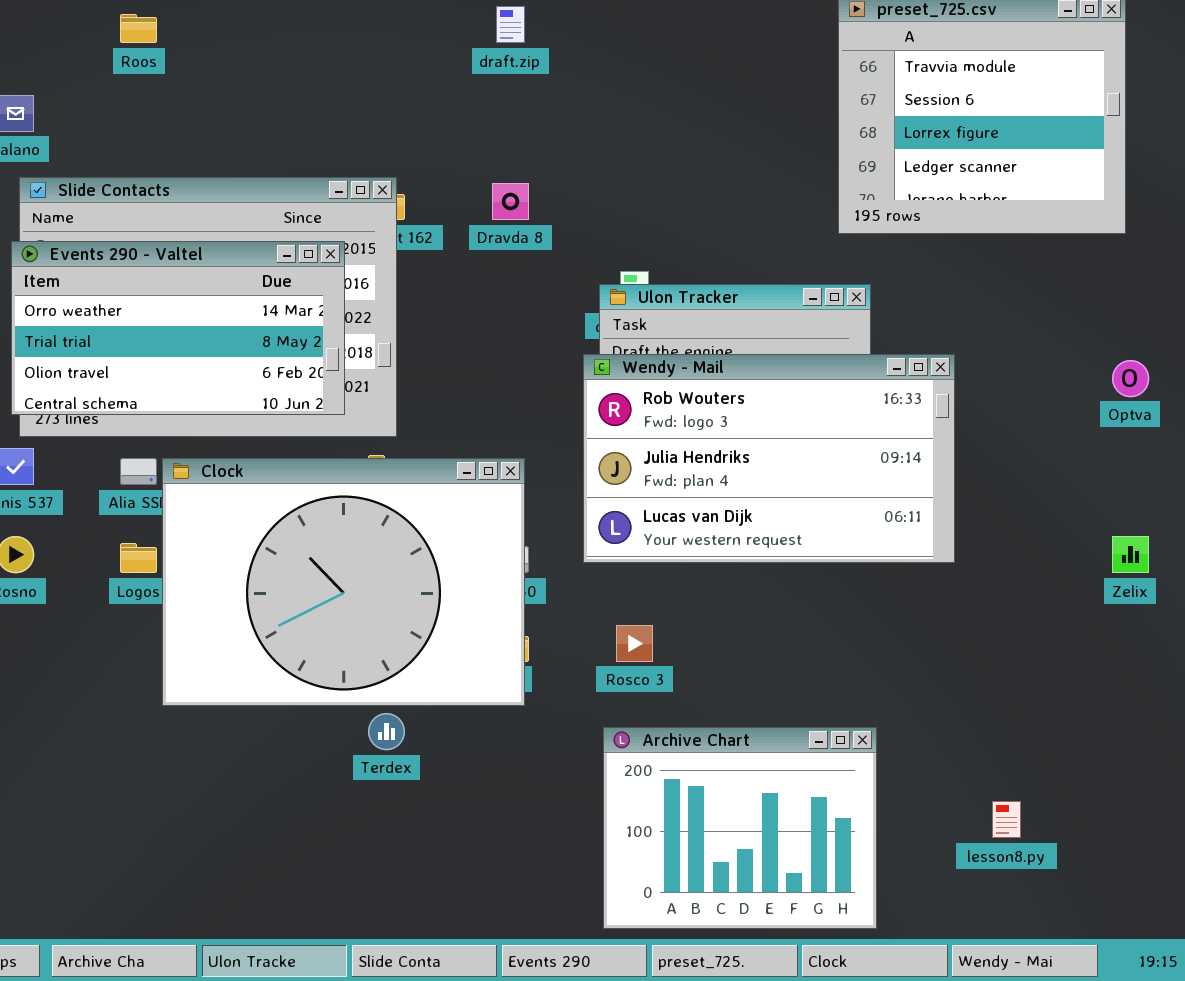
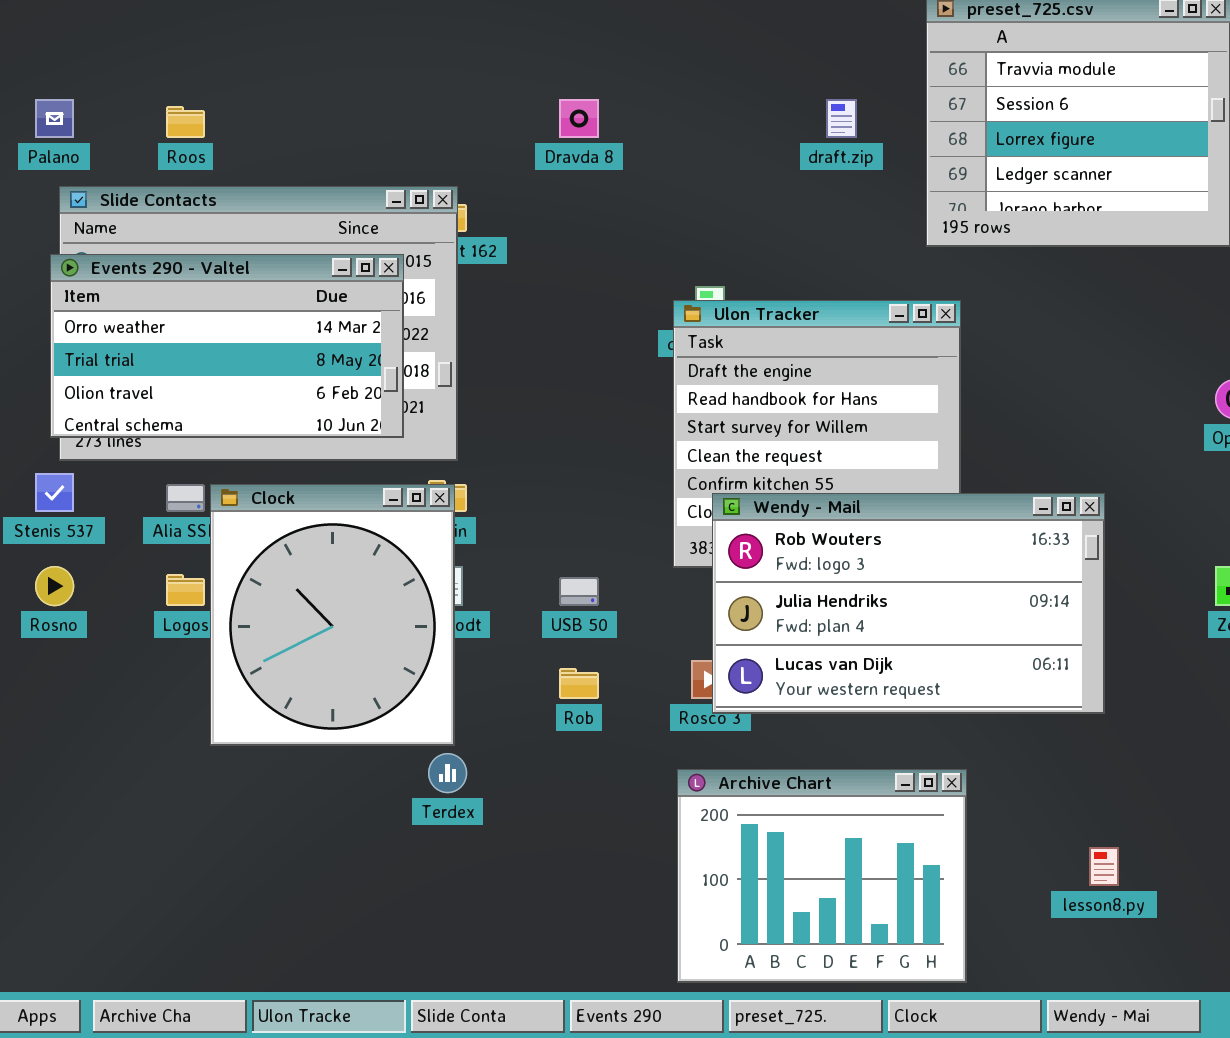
draft.zip: [496,6,525,43] -> [826,99,857,138], moved
Roos: [120,14,157,43] -> [166,106,205,138], moved
Dravda 8: [492,183,529,220] -> [559,99,599,138], moved
Wendy - Mail: [583,354,955,563] -> [712,493,1105,714], moved
Clock: [162,458,525,706] -> [210,484,455,746], resized

